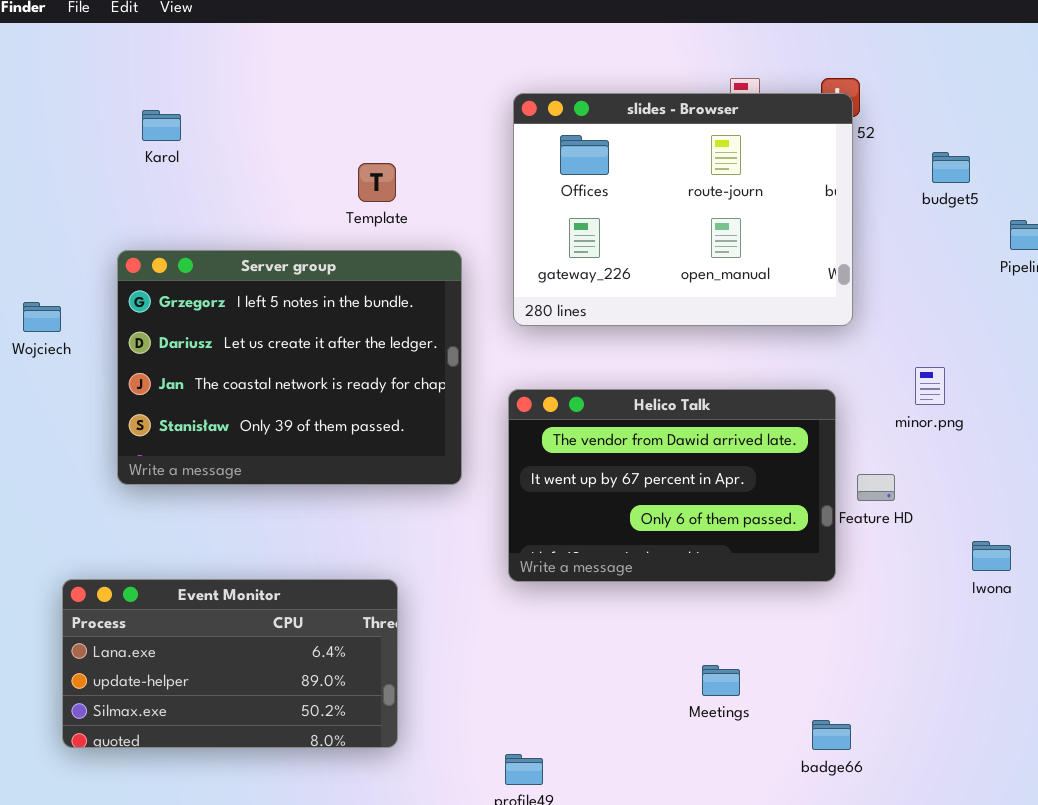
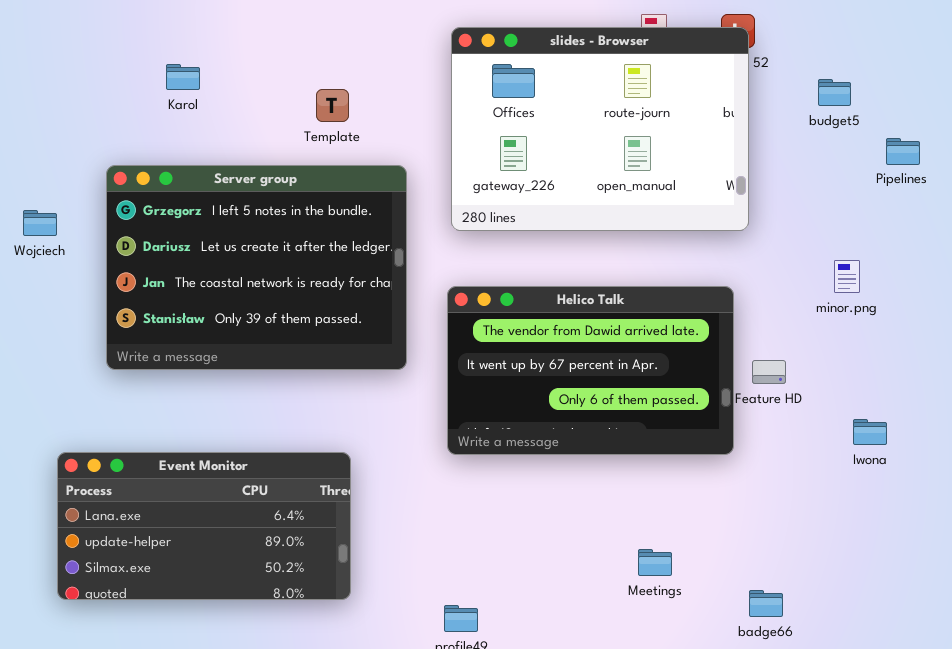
Karol: [142,110,181,141] -> [166,64,200,90], moved
minor.png: [915,367,945,405] -> [834,260,860,293], moved
Meetings: [702,665,740,696] -> [638,549,672,576], moved
badge66: [812,720,851,750] -> [749,590,783,617], moved

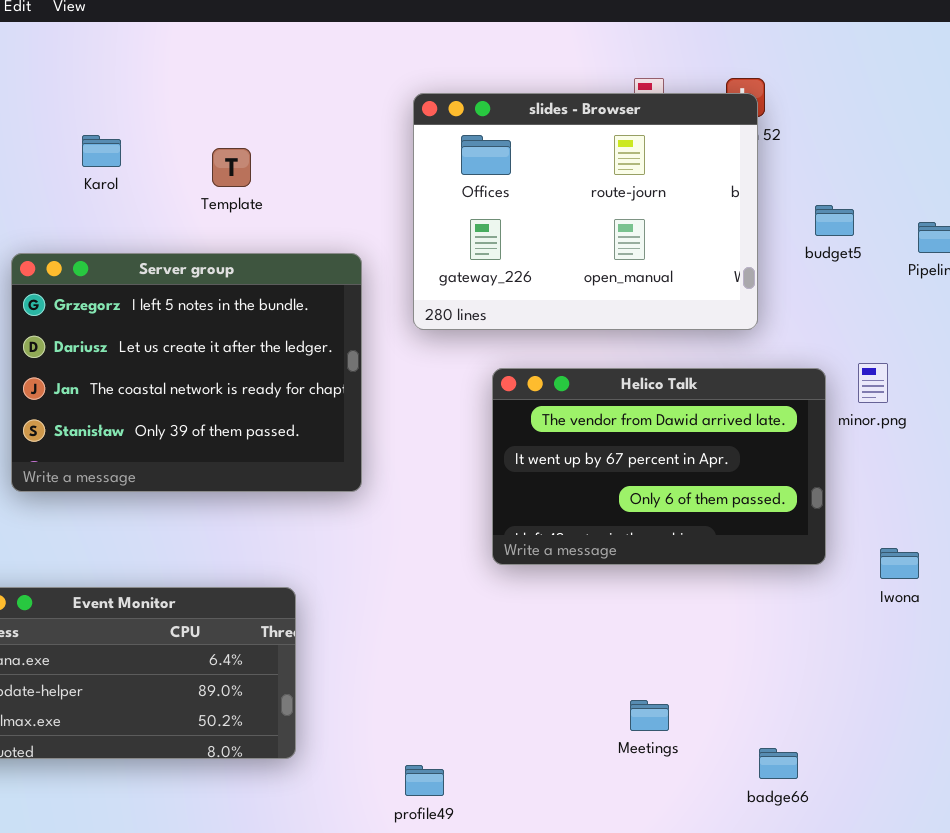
budget5: [818,79,851,106] -> [815,205,854,236], moved
Template: [316,89,349,122] -> [212,148,251,187], moved
Helico Talk: [447,286,734,455] -> [492,368,826,565], moved

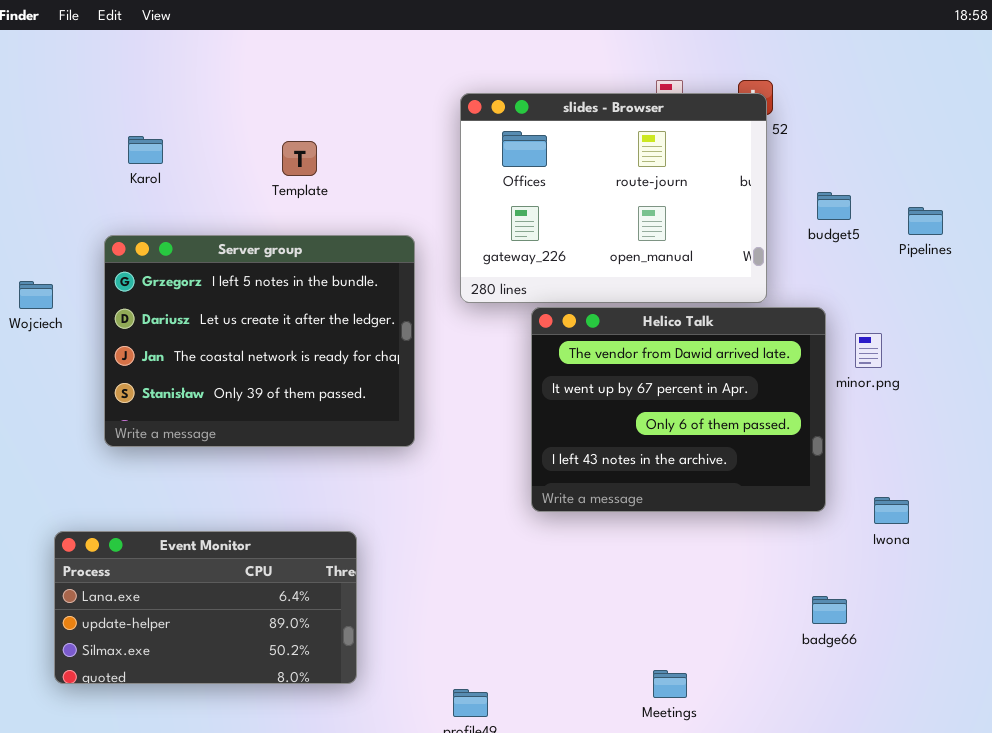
Karol: [82,135,121,167] -> [128,136,163,164], moved
Helico Talk: [492,368,826,565] -> [531,307,826,512], resized
Meetings: [630,700,669,731] -> [653,670,687,698], moved
badge66: [759,748,798,779] -> [812,596,847,624], moved

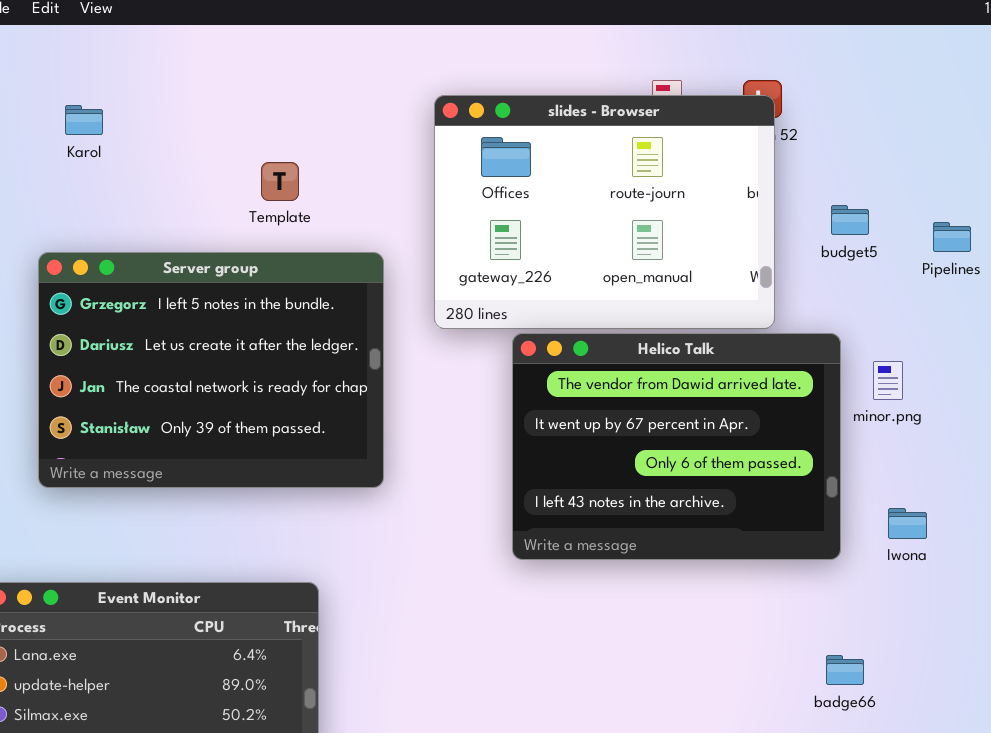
Karol: [128,136,163,164] -> [65,105,103,135], moved
Template: [282,141,317,176] -> [261,162,299,201], moved
Iwona: [874,497,909,524] -> [888,508,927,539], moved

